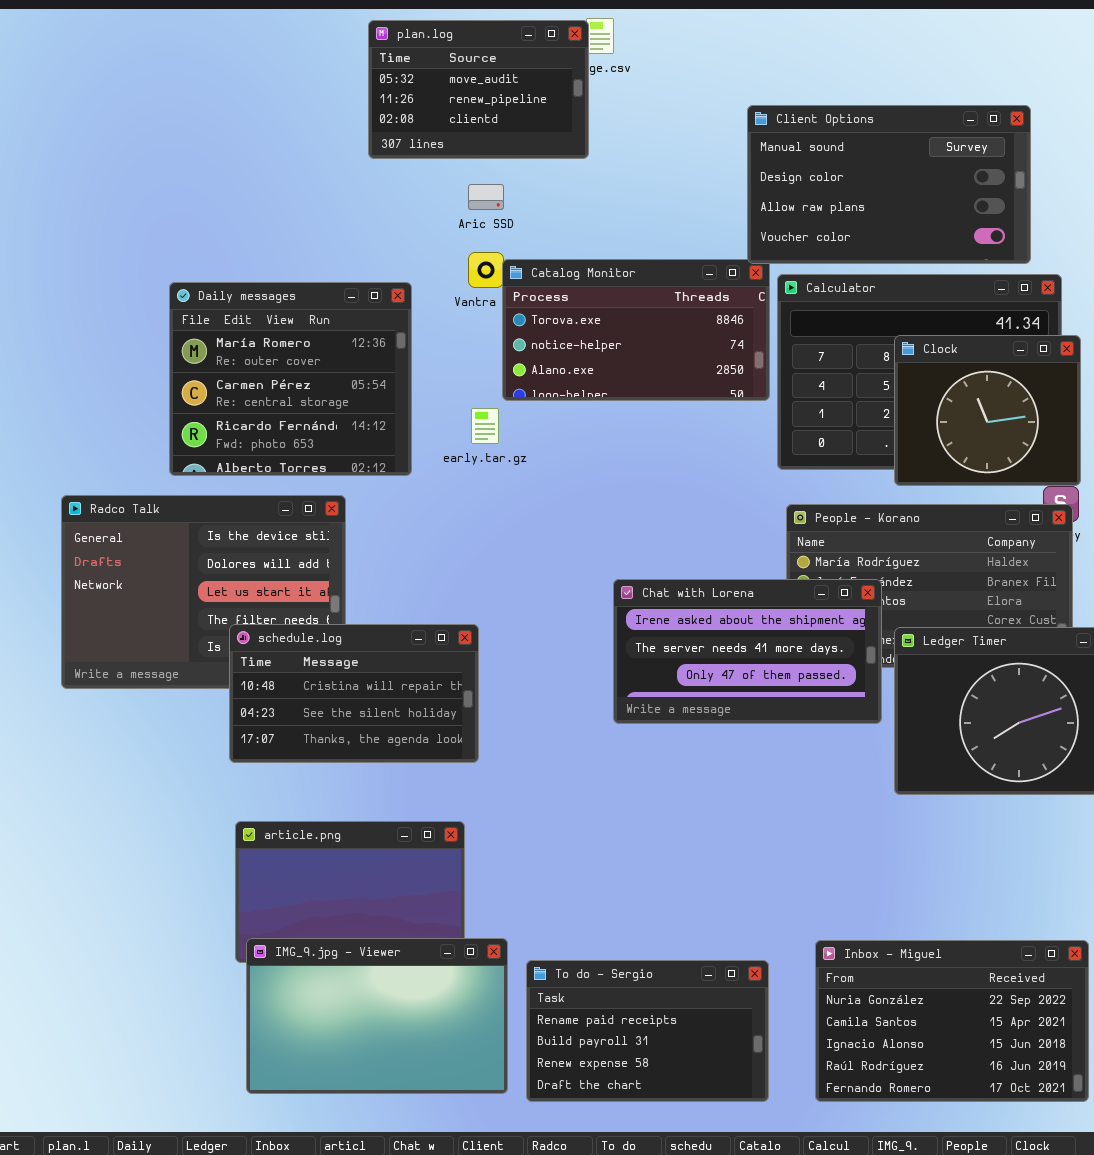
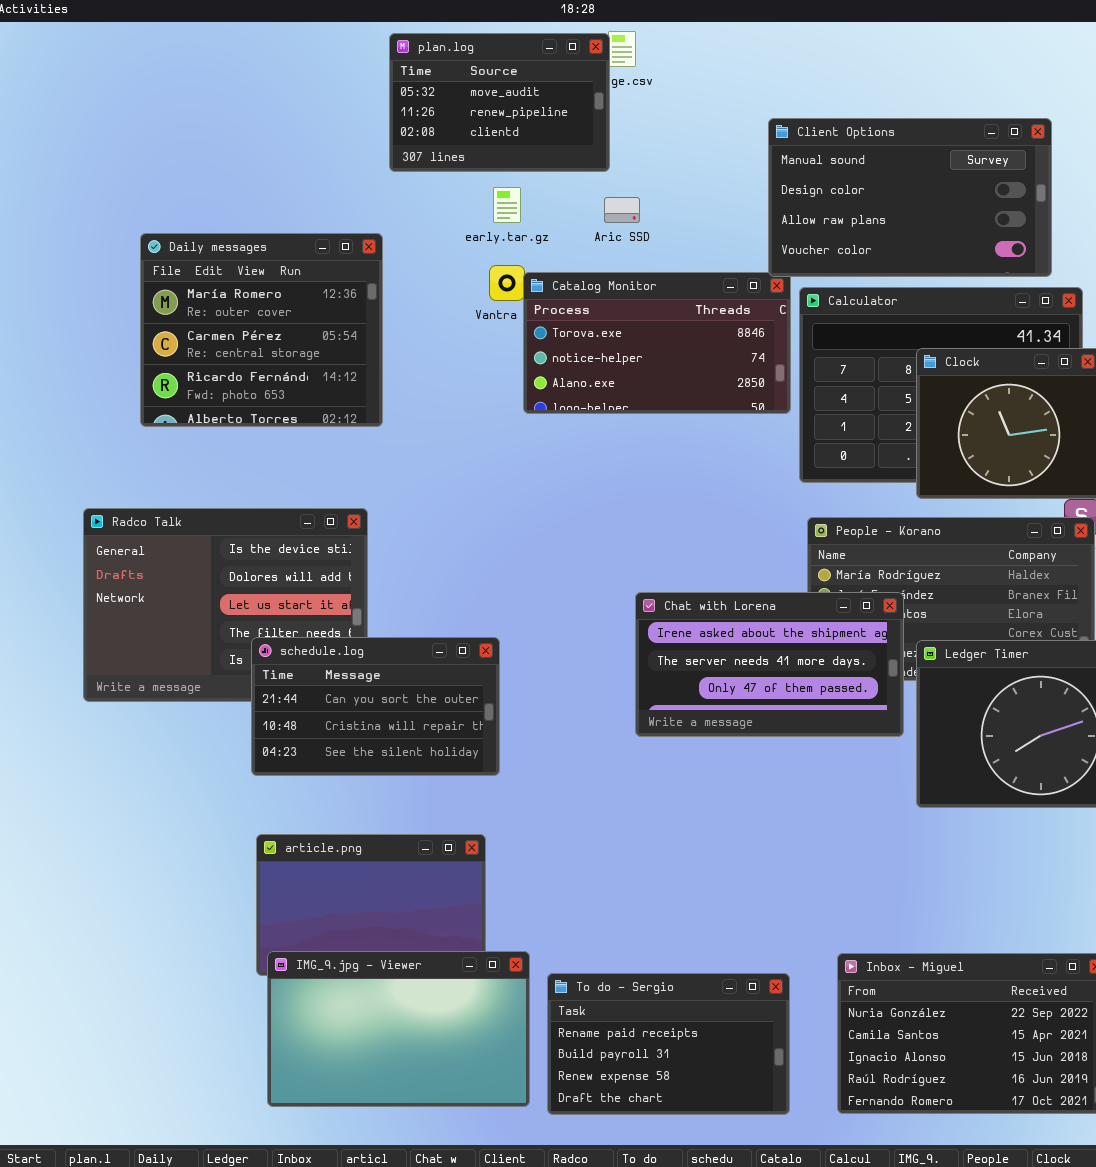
Aric SSD: [468,184,504,210] -> [604,197,640,223], moved
Daily messages: [169,282,412,476] -> [140,233,383,427], moved
early.tar.gz: [471,408,499,444] -> [493,187,521,223], moved
schedule.log: [229,624,479,763] -> [251,637,500,776], scrolled up 1 row

